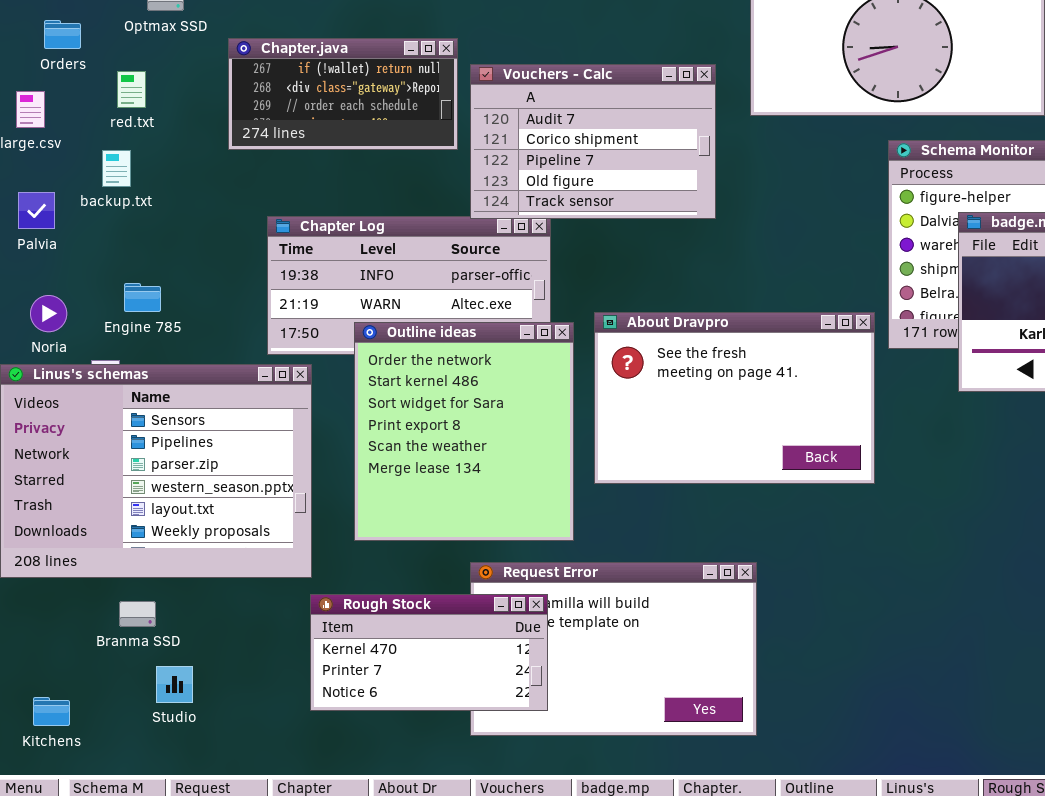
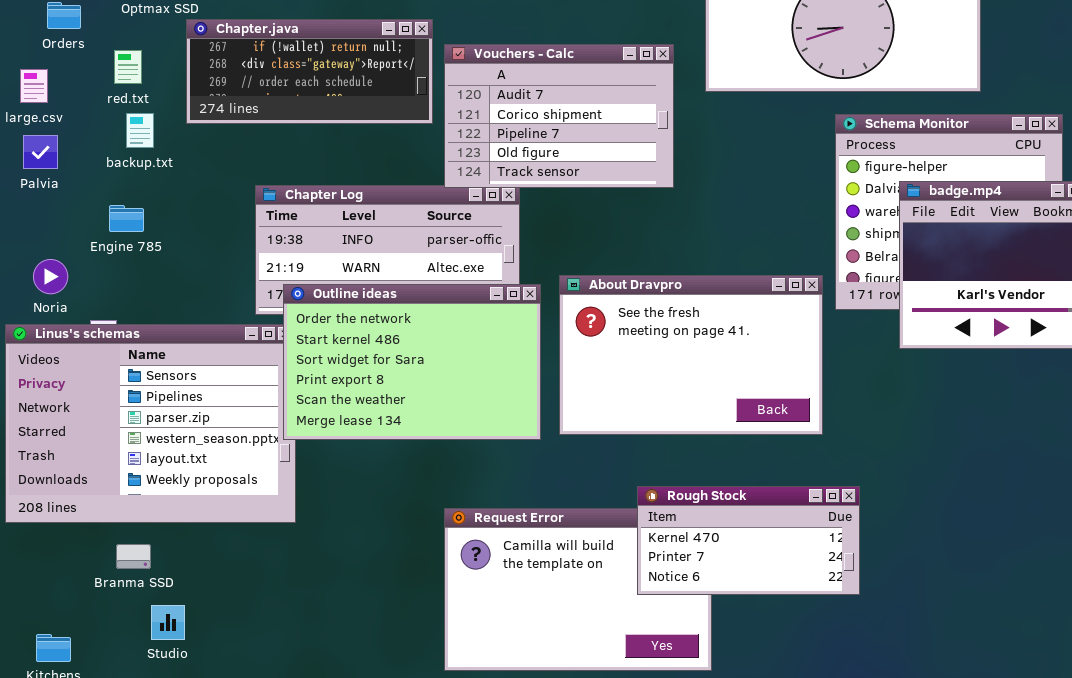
Chapter.java: [228,38,458,150] -> [186,19,433,124], resized
backup.txt: [102,150,131,187] -> [126,113,154,148], moved
Palvia: [18,192,55,229] -> [23,135,58,169], moved
Engine 785: [124,283,161,312] -> [109,205,144,232], moved
Outline ideas: [354,322,574,541] -> [283,284,541,440], resized
Rough Stock: [310,594,548,711] -> [637,486,860,595], moved

